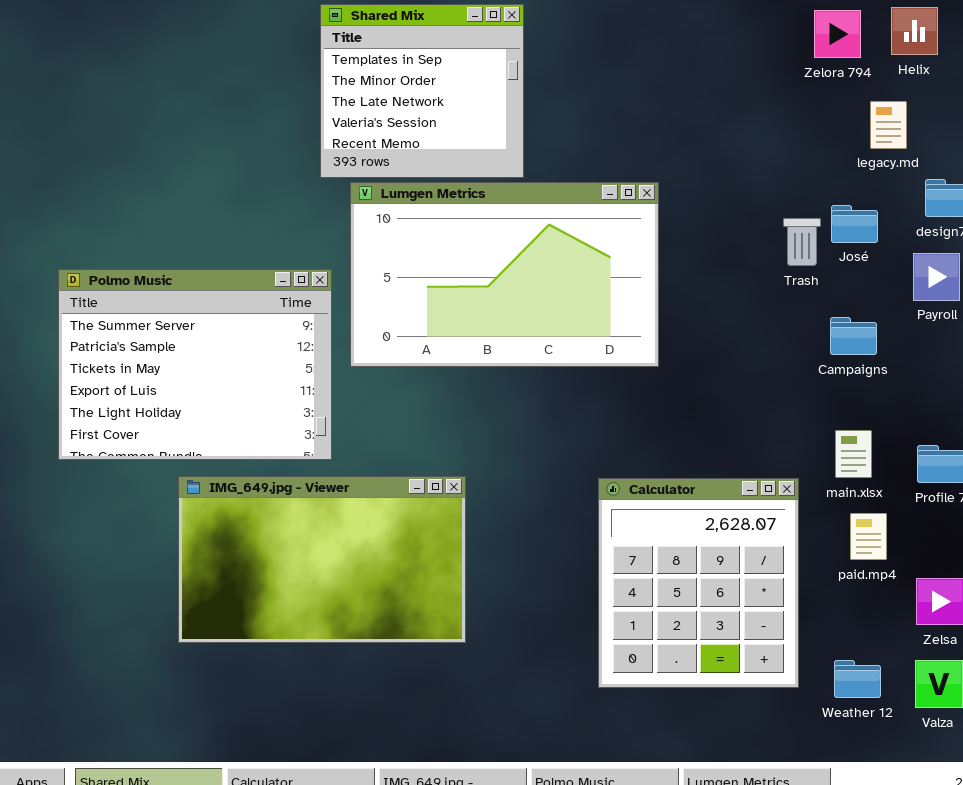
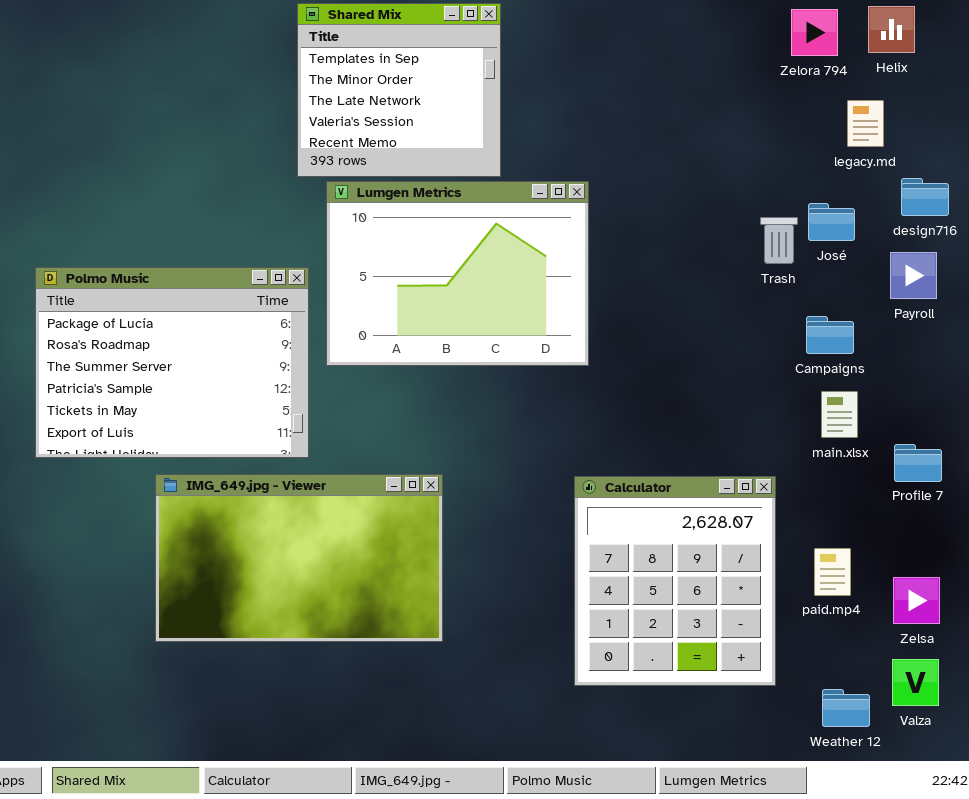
Lumgen Metrics: [350,182,659,367] -> [326,181,589,366], resized
Polmo Music: [58,269,332,460] -> [35,267,309,458], scrolled up 2 rows
main.xlsx: [835,430,872,478] -> [821,391,858,438], moved
paid.mp4: [850,513,887,560] -> [814,548,851,596], moved
Weather 12: [834,660,881,698] -> [822,689,870,727], moved

